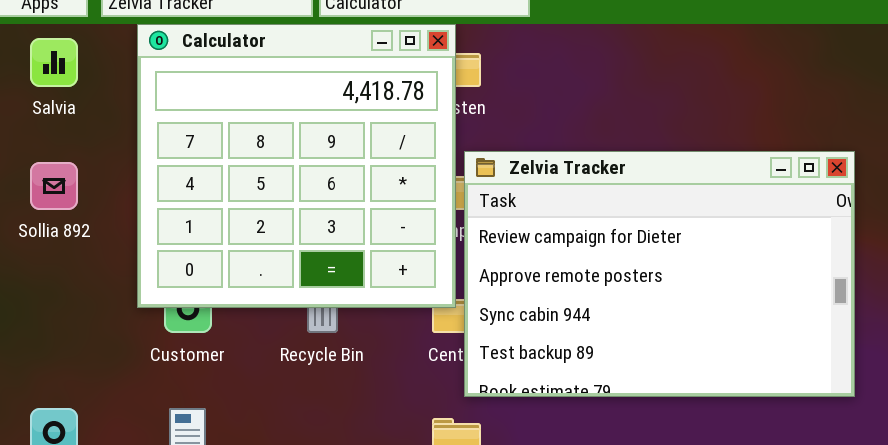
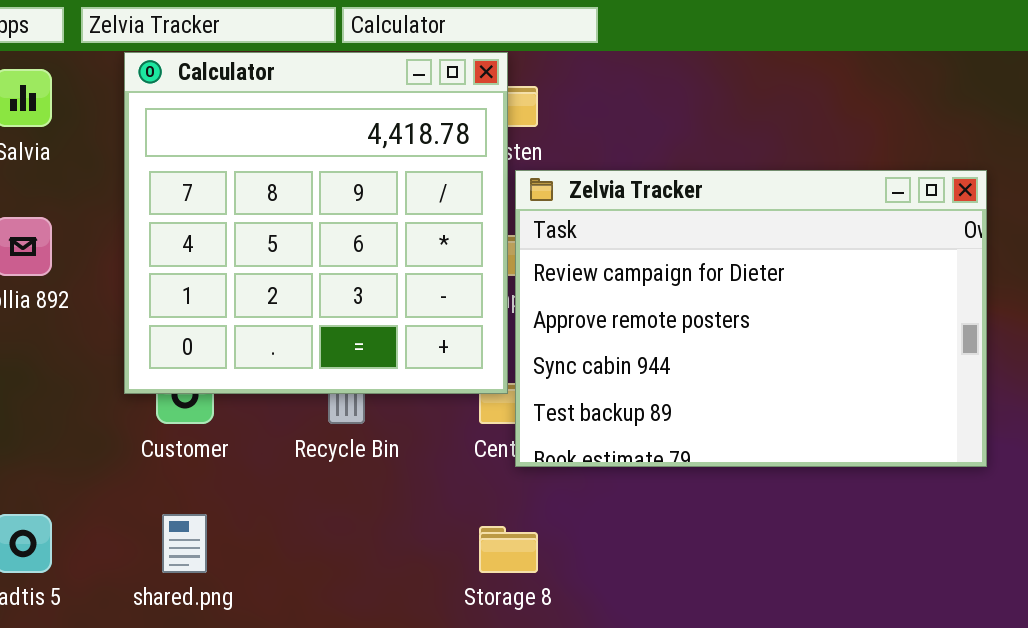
Zelvia Tracker: [464,151,855,397] -> [515,170,987,467], moved

